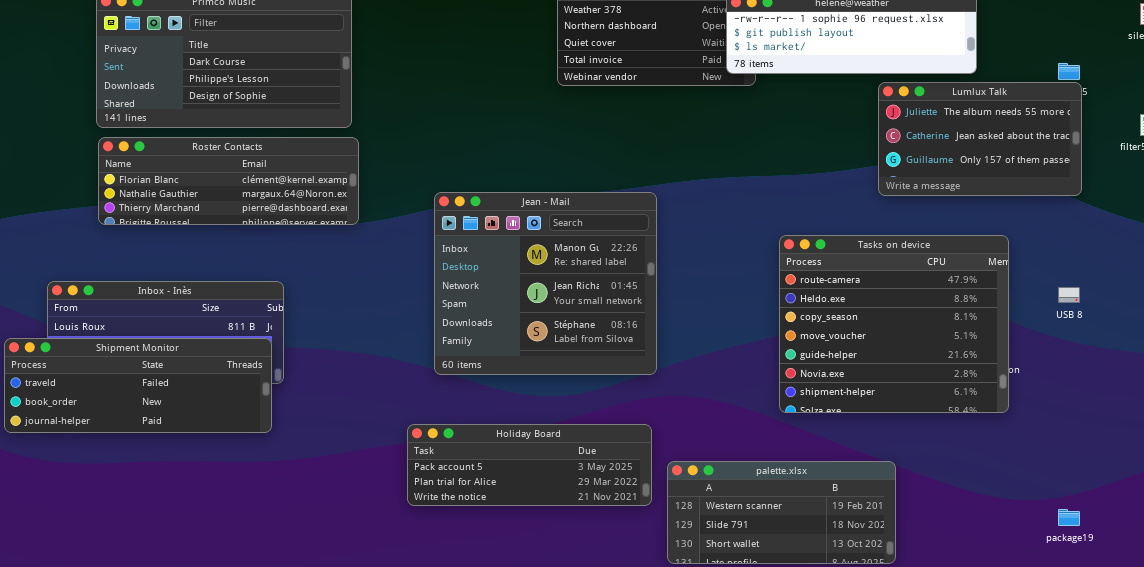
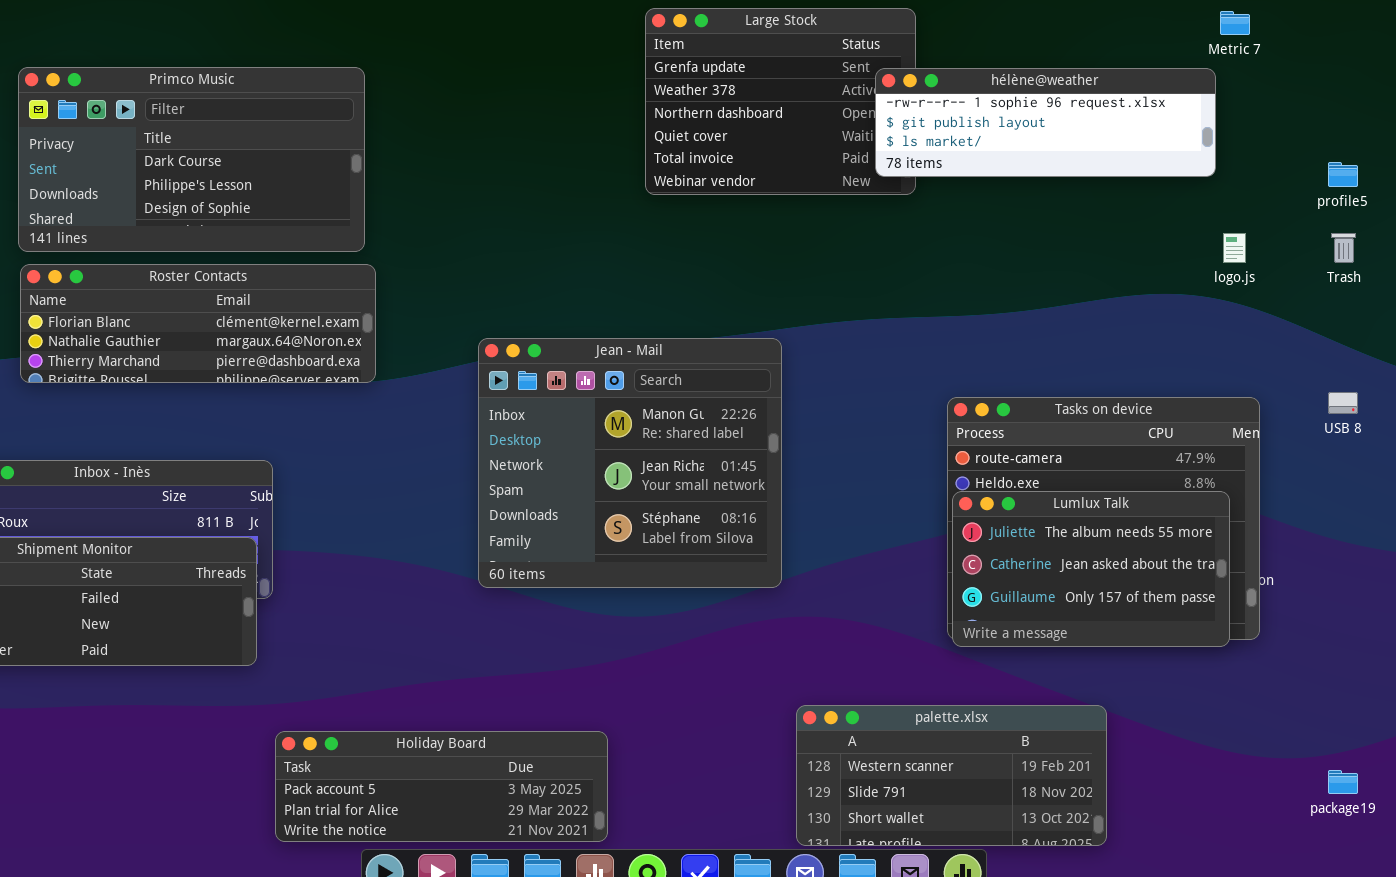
Lumlux Talk: [878,82,1082,196] -> [952,491,1230,647], moved
USB 8: [1058,287,1080,303] -> [1328,392,1358,414], moved
Holiday Board: [407,424,652,506] -> [275,731,608,842], moved

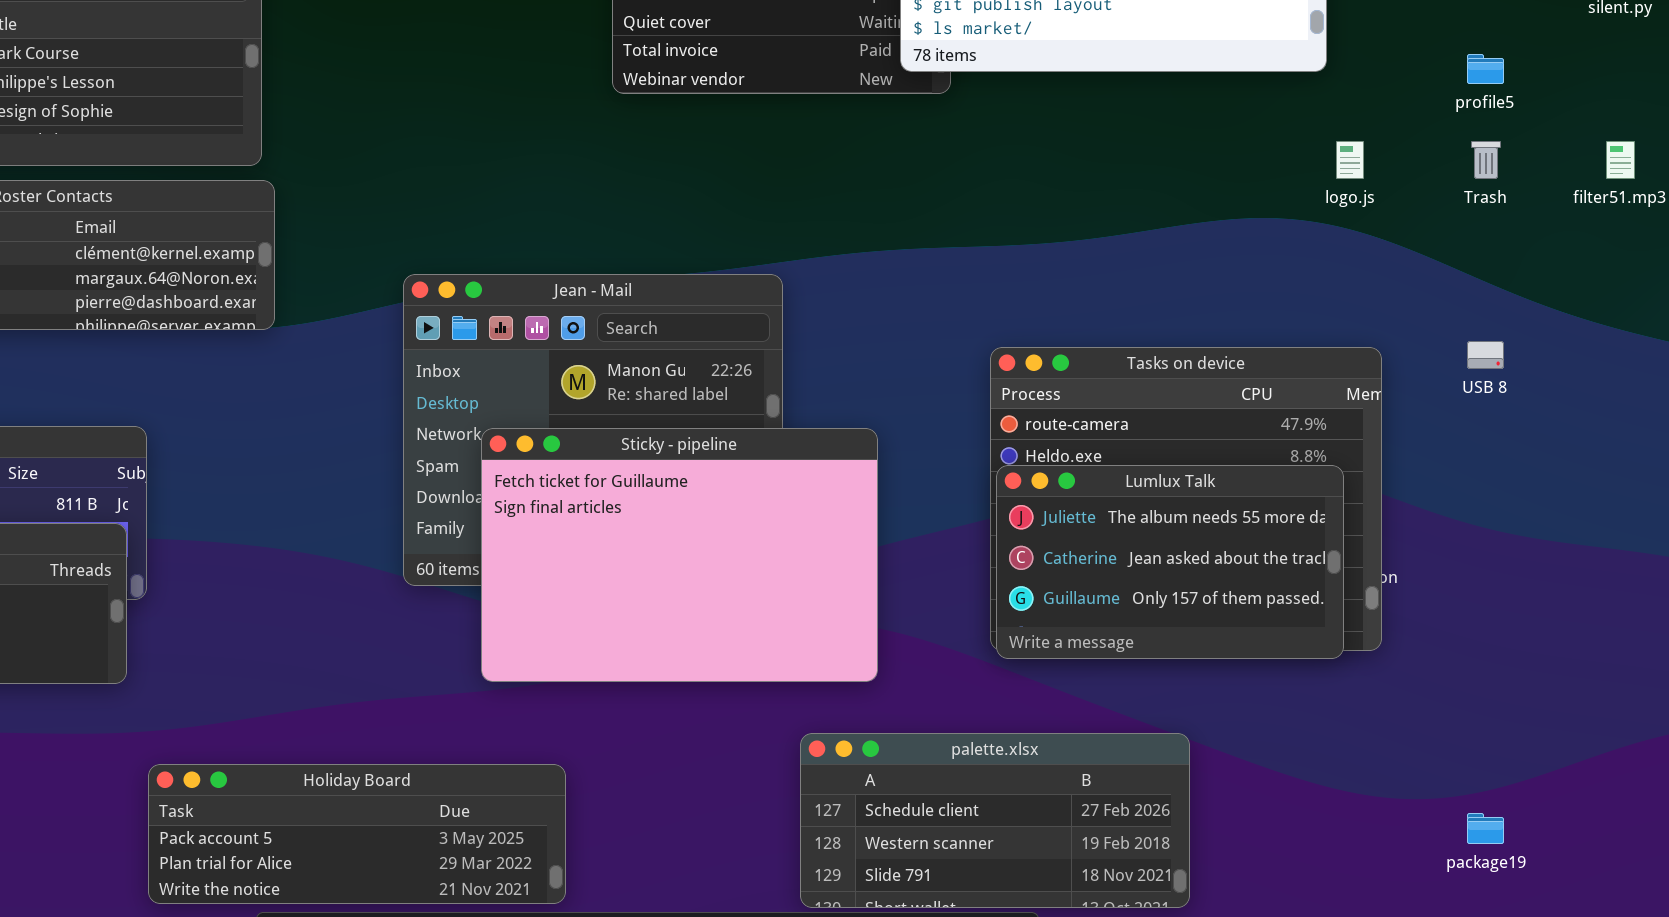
Sticky - pipeline: none -> [481,428,878,682], opened
palette.xlsx: [796,705,1107,846] -> [800,733,1190,908], scrolled up 1 row

